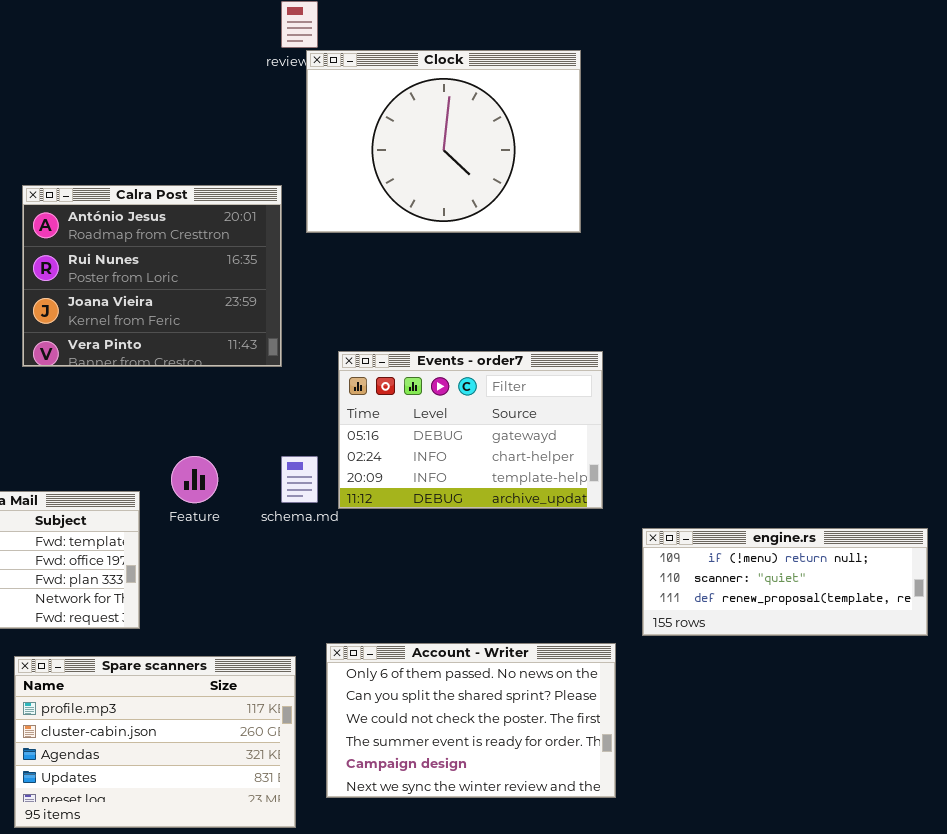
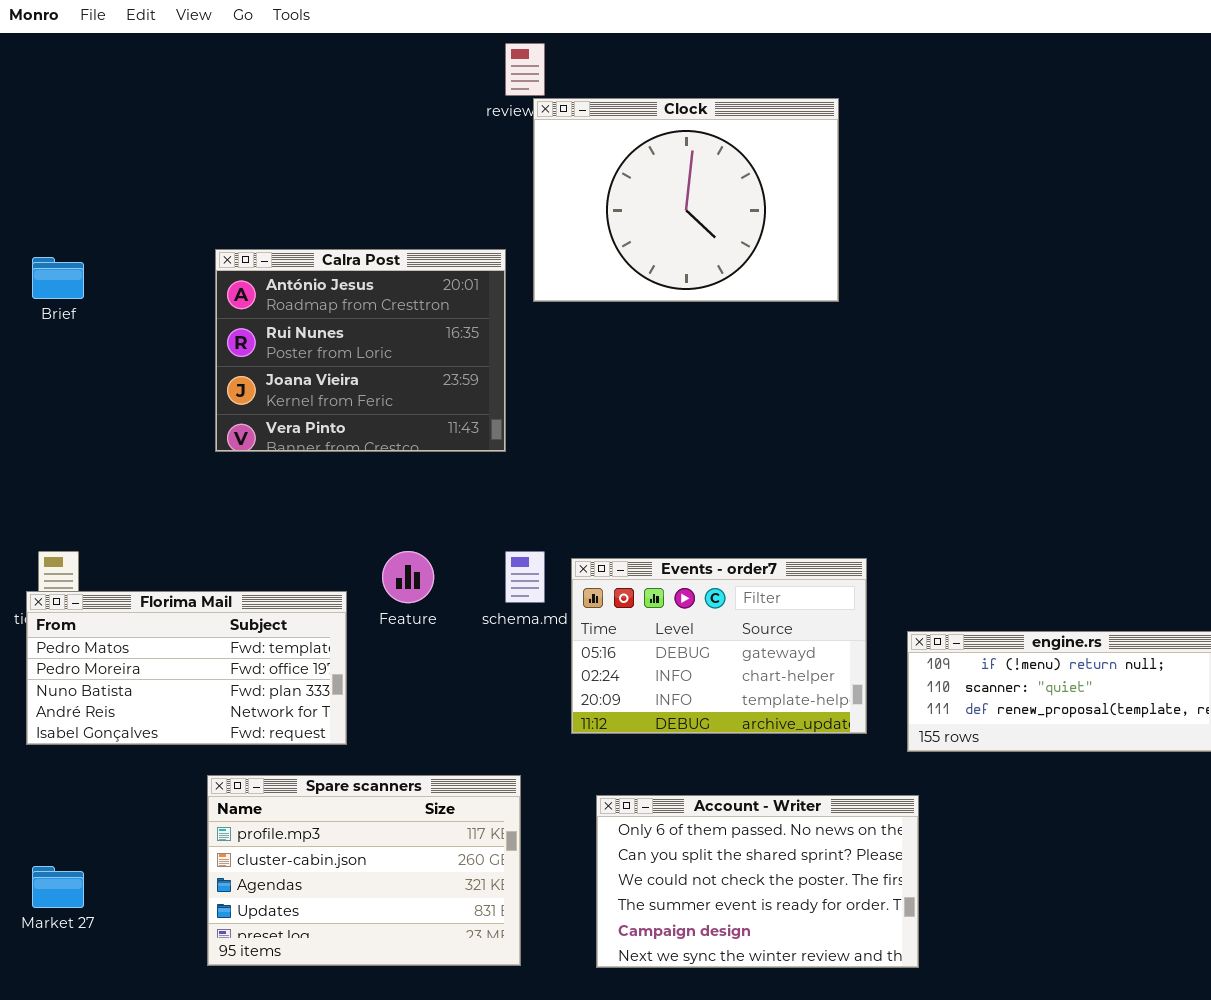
Events - order7: [338,351,603,509] -> [571,558,867,734], moved
Account - Writer: [326,643,616,798] -> [596,795,919,968], moved

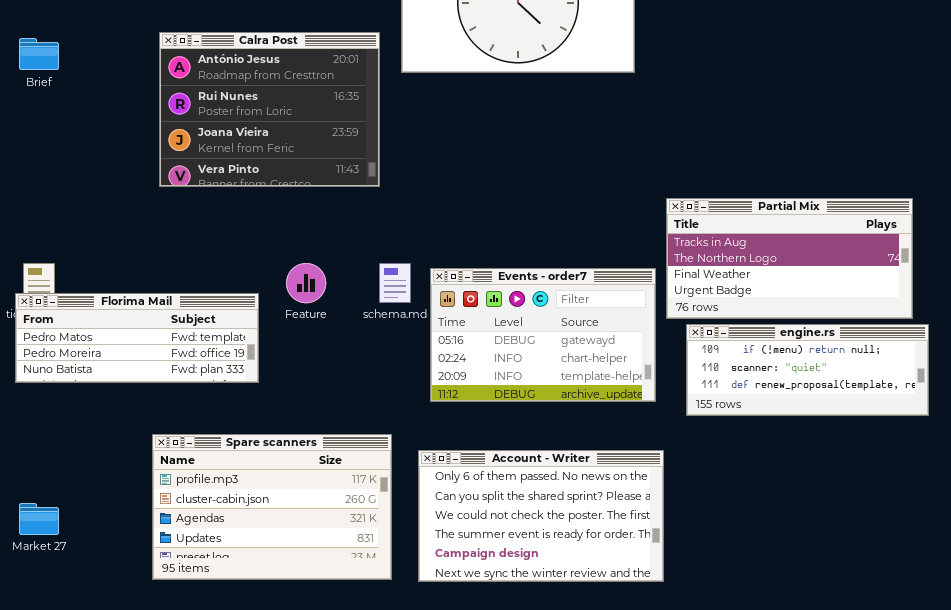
Partial Mix: none -> [666,198,913,319], opened
Florima Mail: [26,591,347,745] -> [15,293,259,383], resized
Account - Writer: [596,795,919,968] -> [418,450,664,582], moved

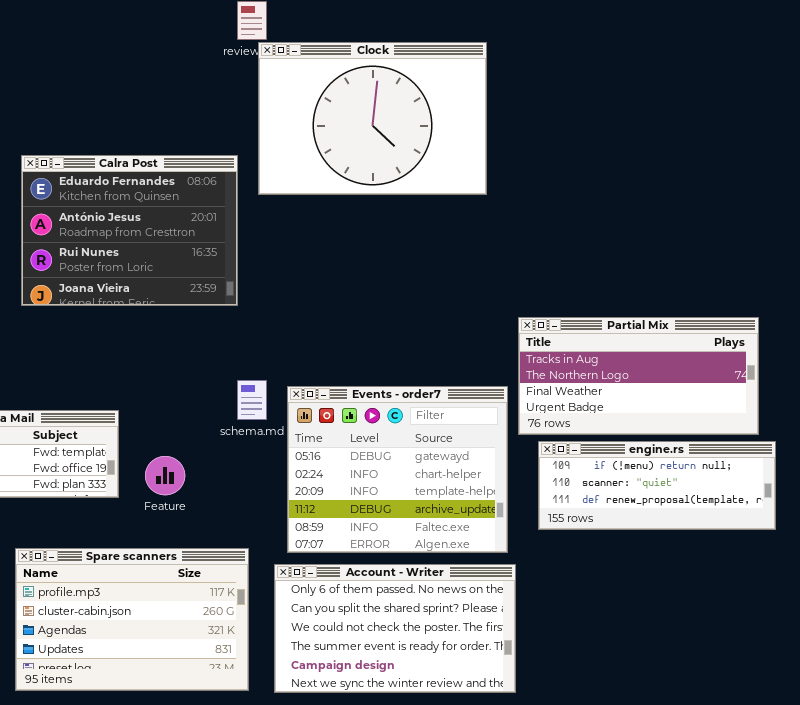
Calra Post: [159,32,380,187] -> [21,155,238,306], scrolled up 1 row
Feature: [286,263,326,303] -> [145,456,185,495], moved
Events - order7: [430,268,656,402] -> [287,386,508,553], resized

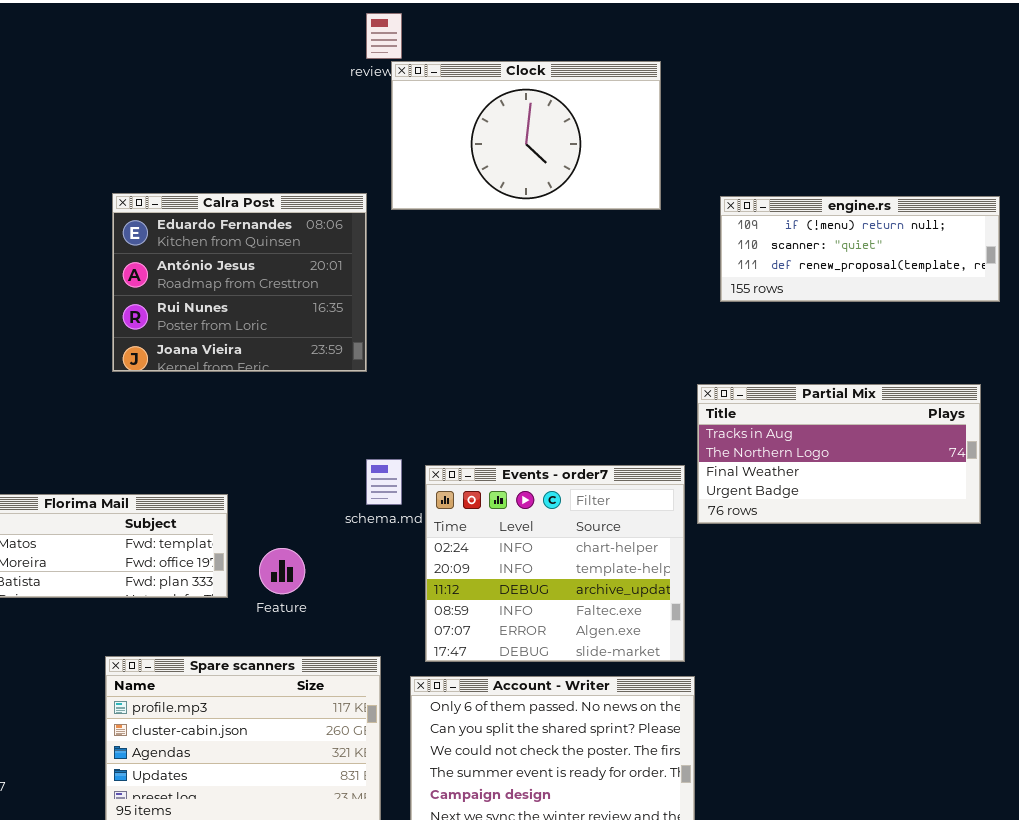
Clock: [258,42,487,195] -> [391,61,661,210], resized
Events - order7: [287,386,508,553] -> [425,465,685,662], scrolled down 1 row
engine.rs: [538,441,776,530] -> [720,196,1000,302], moved

